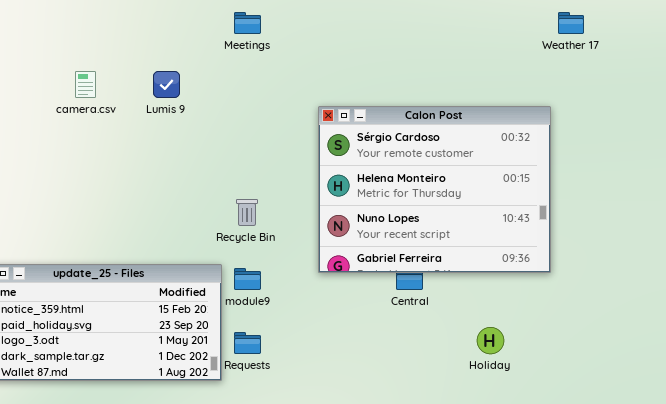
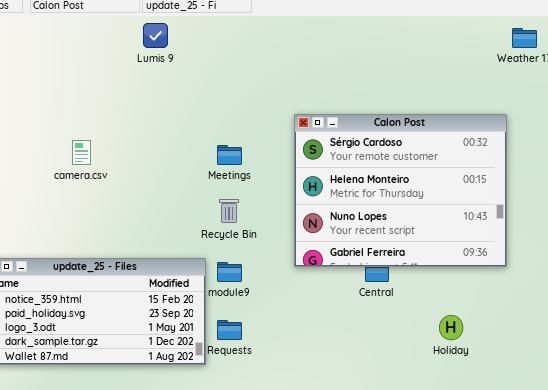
Meetings: [234,12,261,34] -> [217,145,242,165], moved
camera.csv: [75,71,96,98] -> [72,140,91,165], moved
Lumis 9: [153,71,180,98] -> [143,23,168,48], moved

